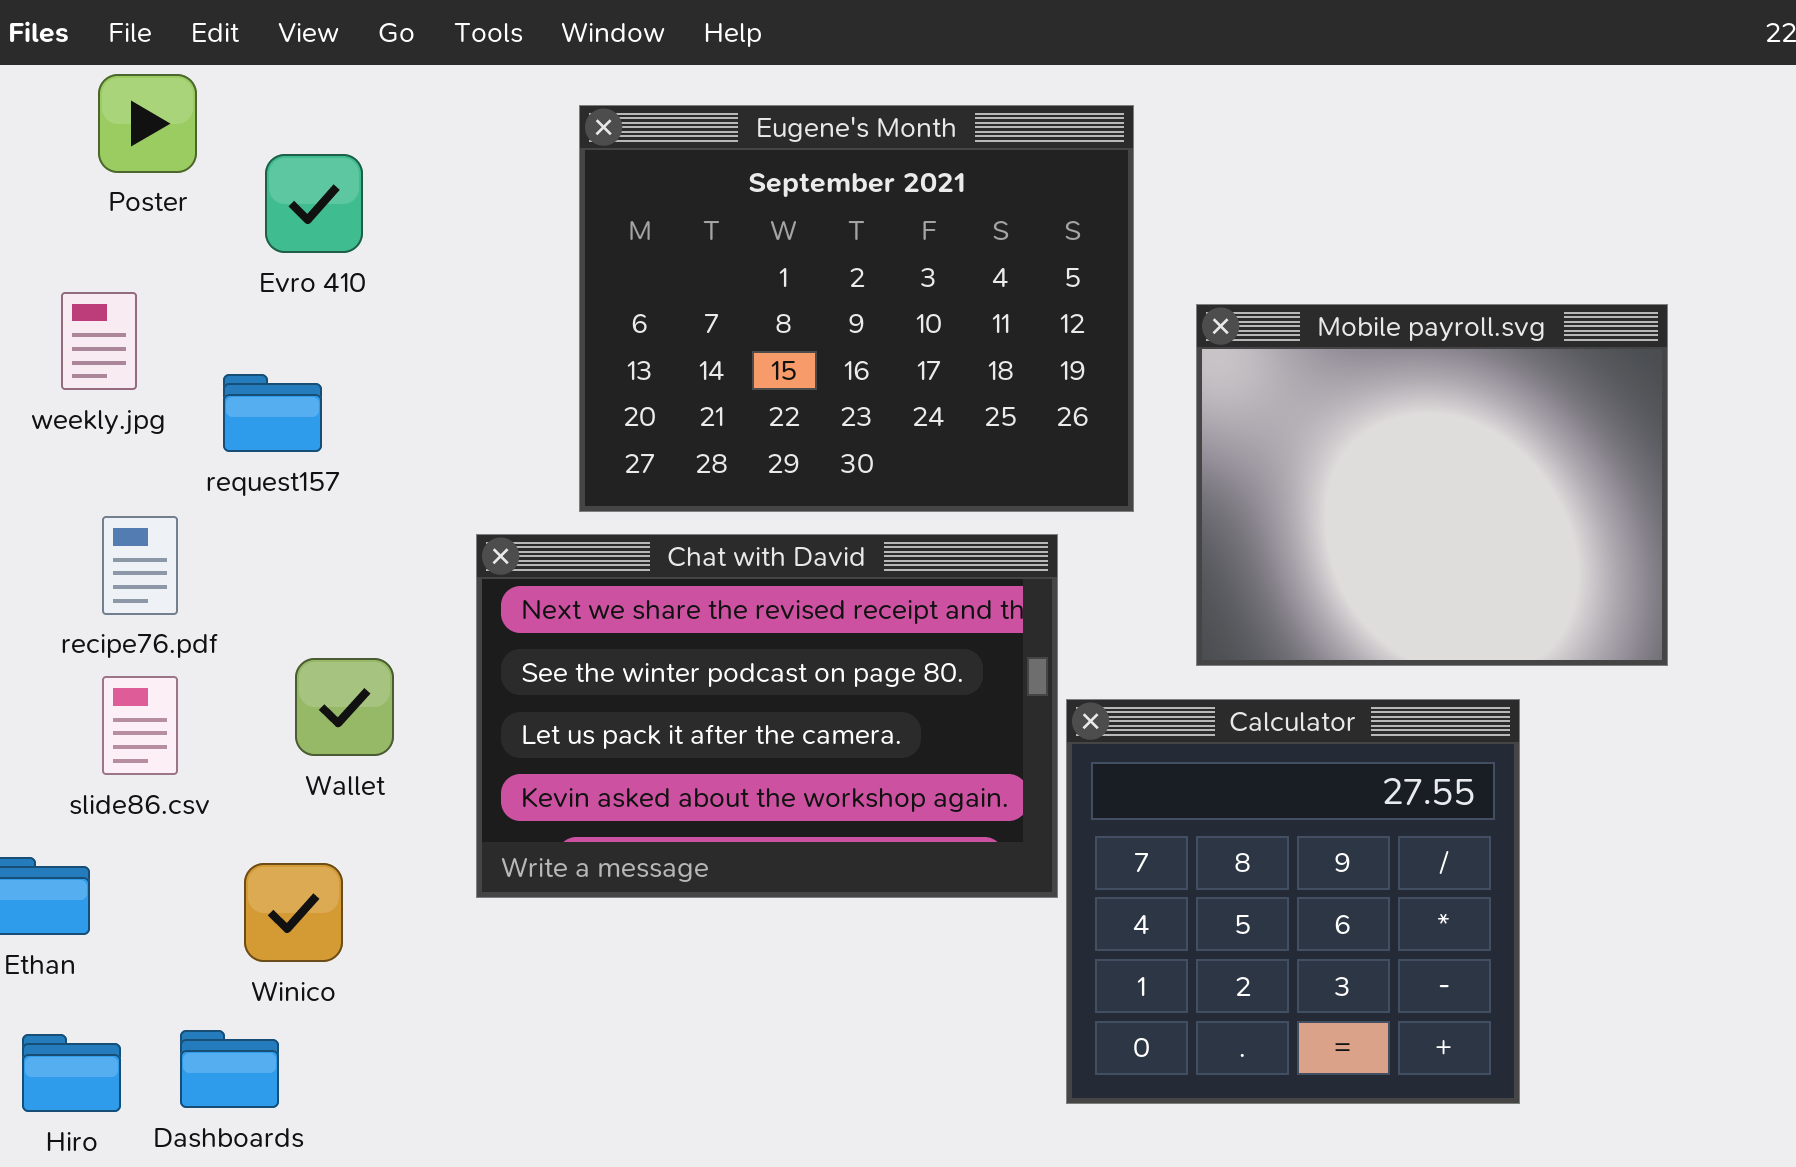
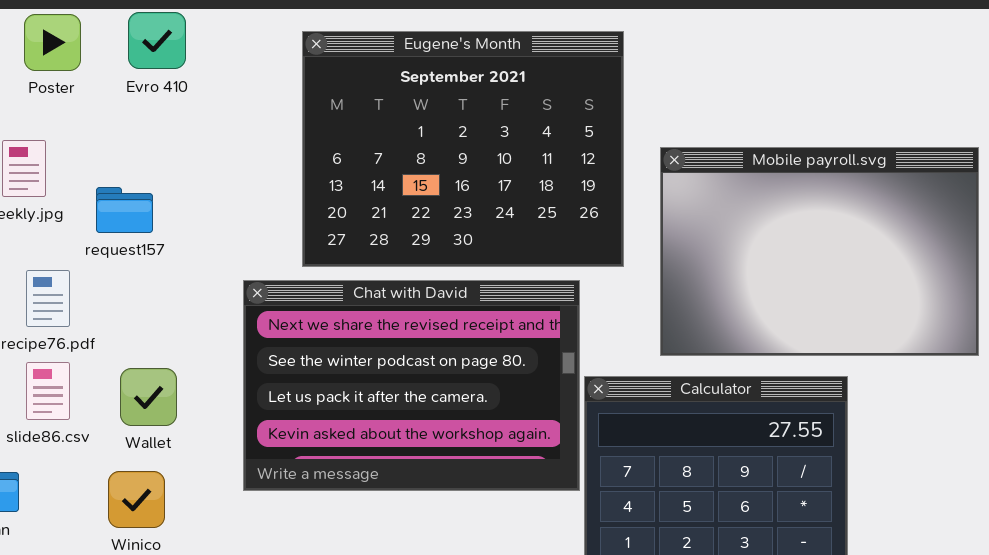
Evro 410: [265,154,363,253] -> [128,12,186,69], moved
Mobile payroll.svg: [1196,304,1668,666] -> [660,147,979,356], resized
Wallet: [295,658,394,756] -> [120,368,177,426], moved

